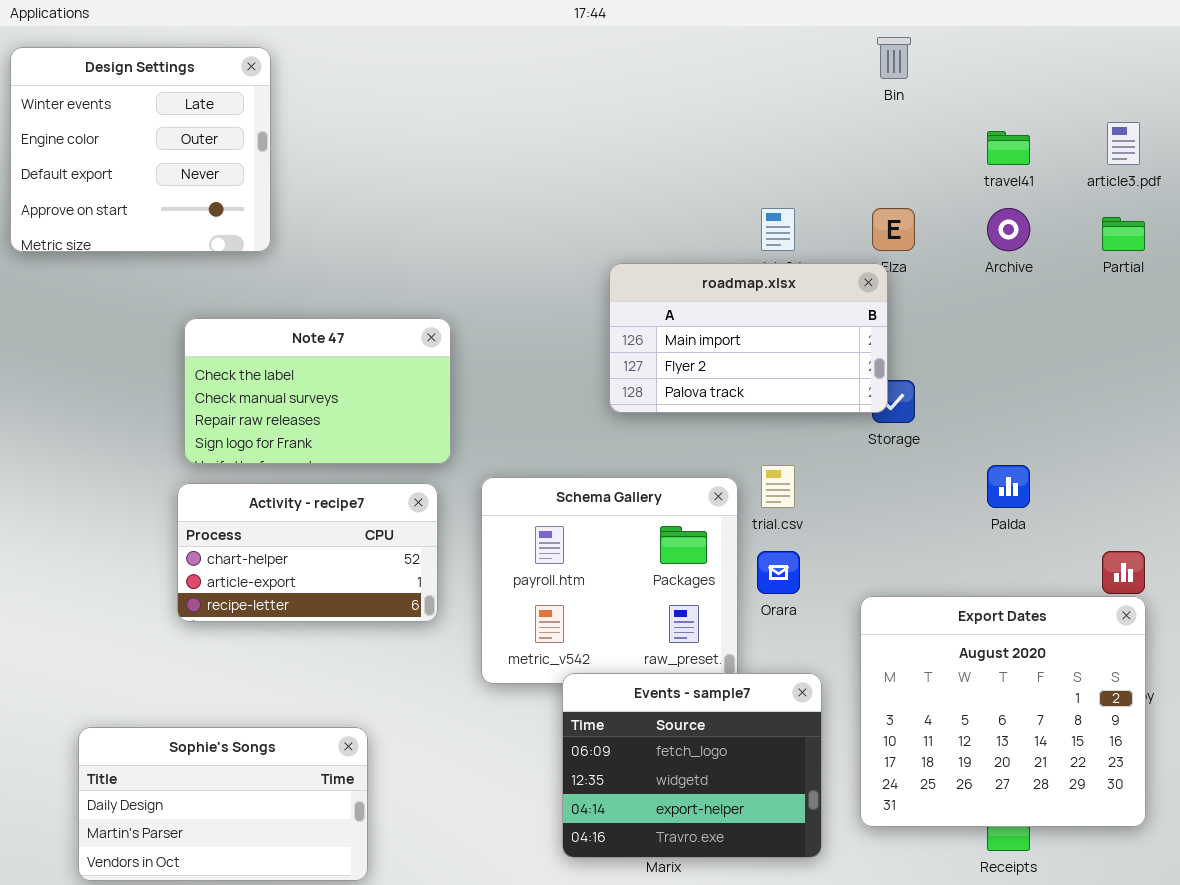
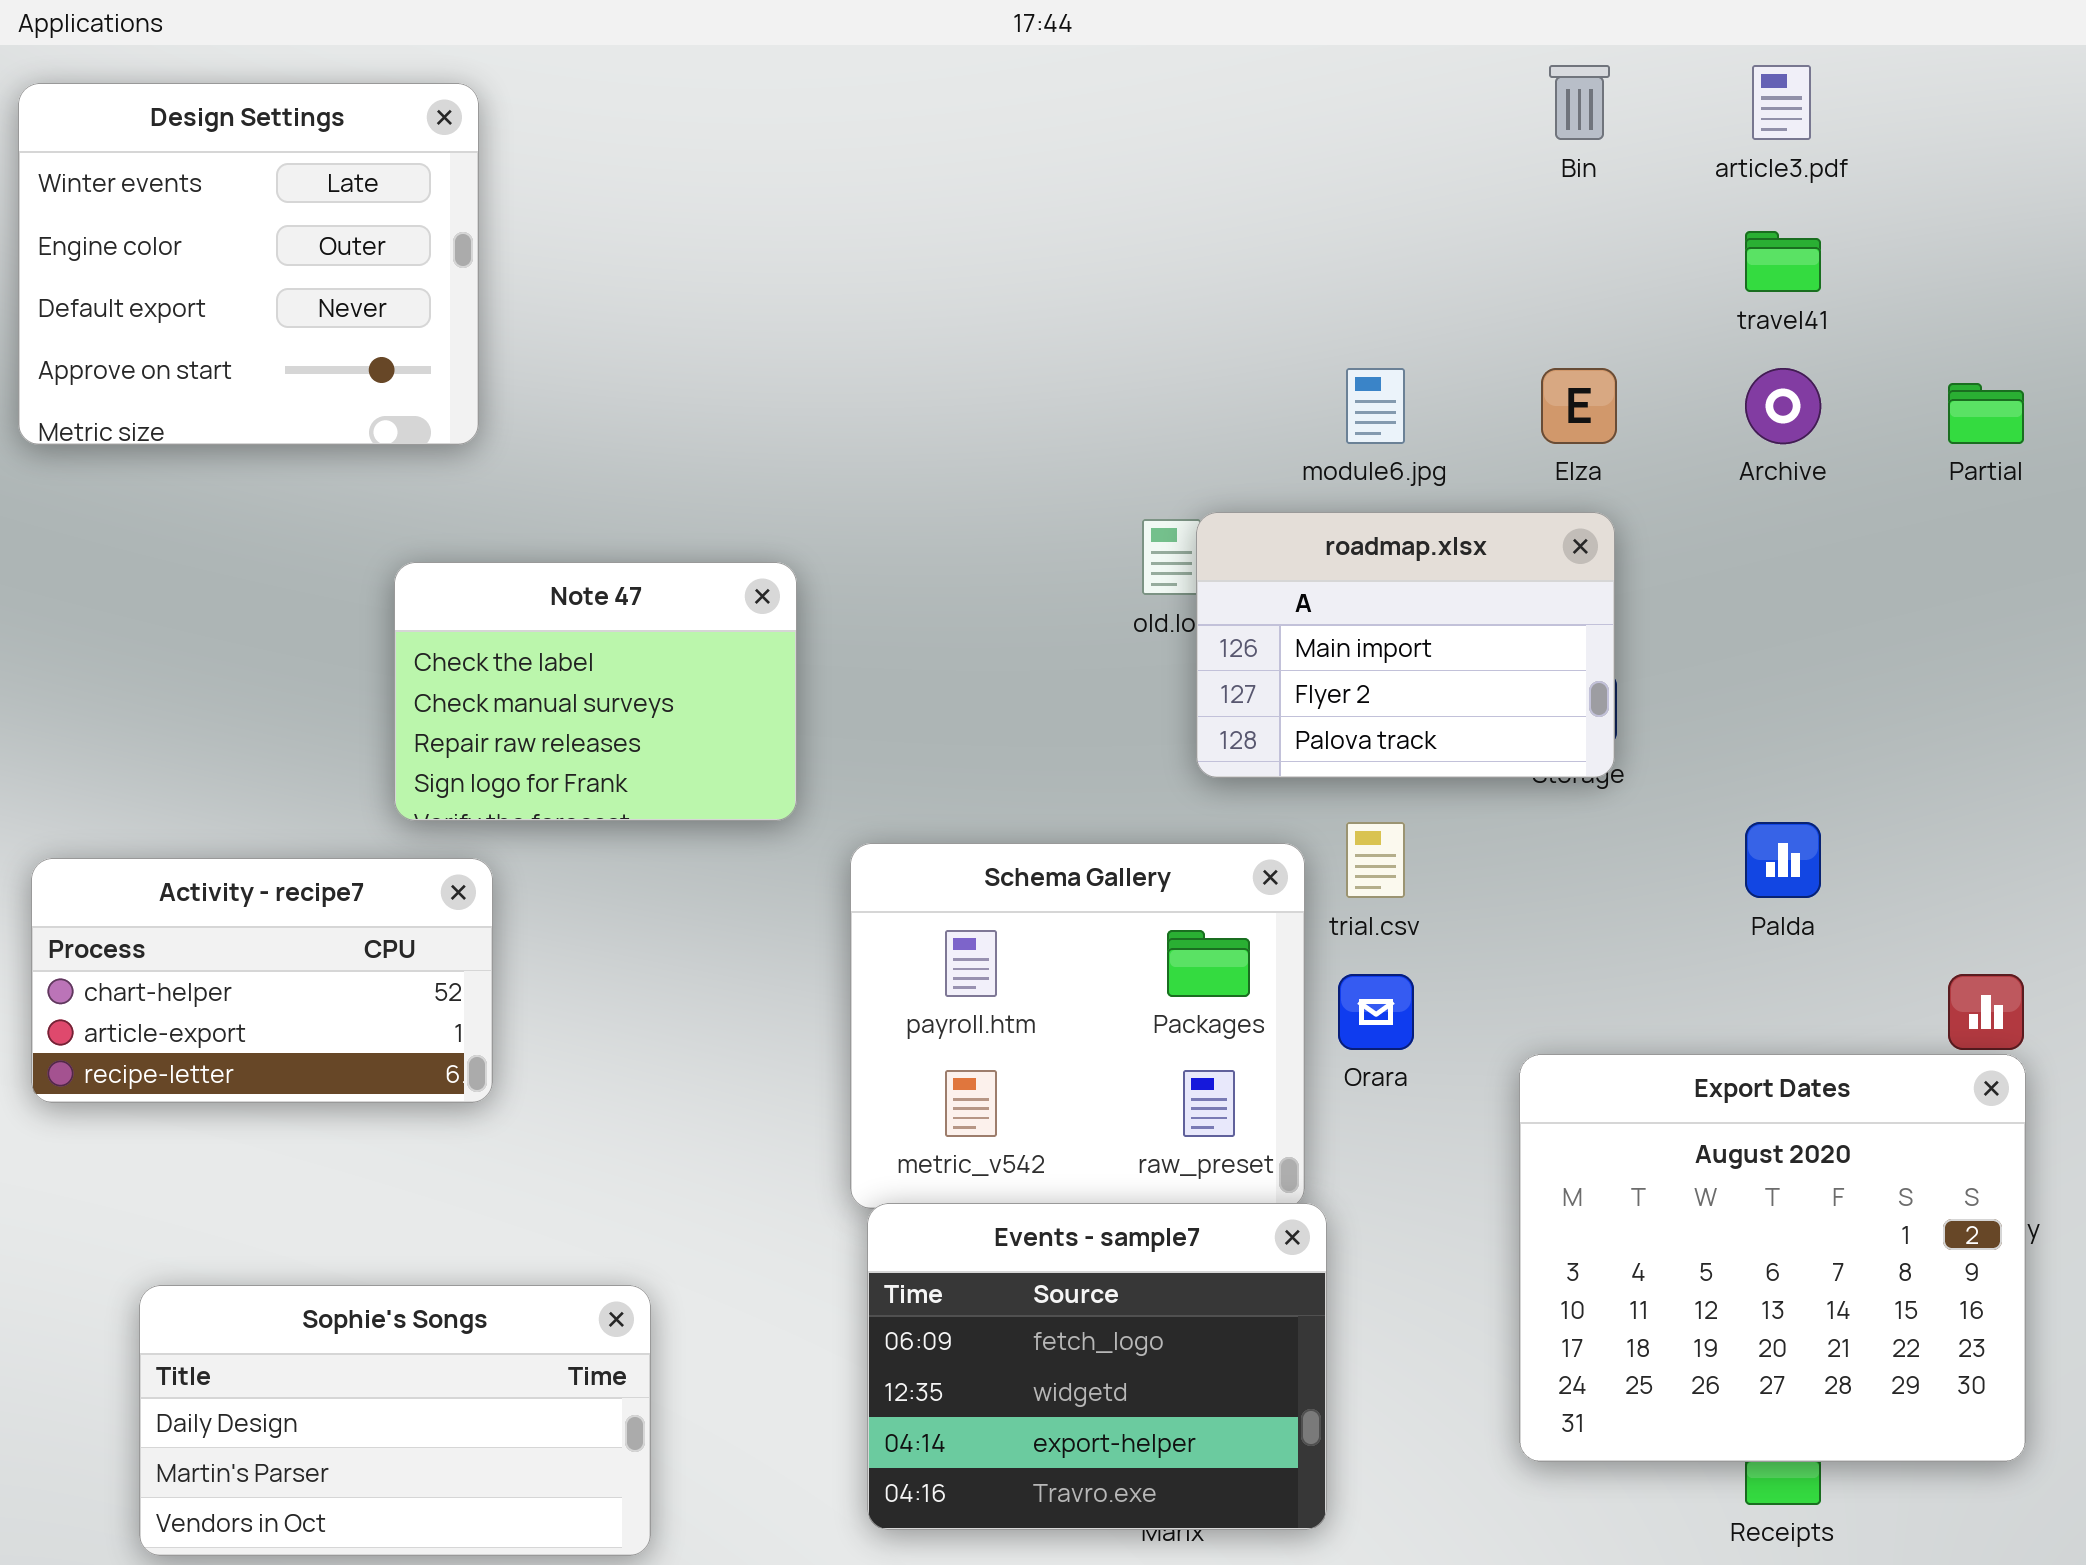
article3.pdf: [1107,122,1140,165] -> [1752,65,1811,140], moved
roadmap.xlsx: [609,263,888,413] -> [1196,512,1615,778], moved, resized
Note 47: [184,318,451,464] -> [394,562,797,821], resized
Activity - recipe7: [177,483,438,622] -> [31,858,493,1103], moved
Events - sample7: [562,673,822,858] -> [867,1203,1327,1530], moved

